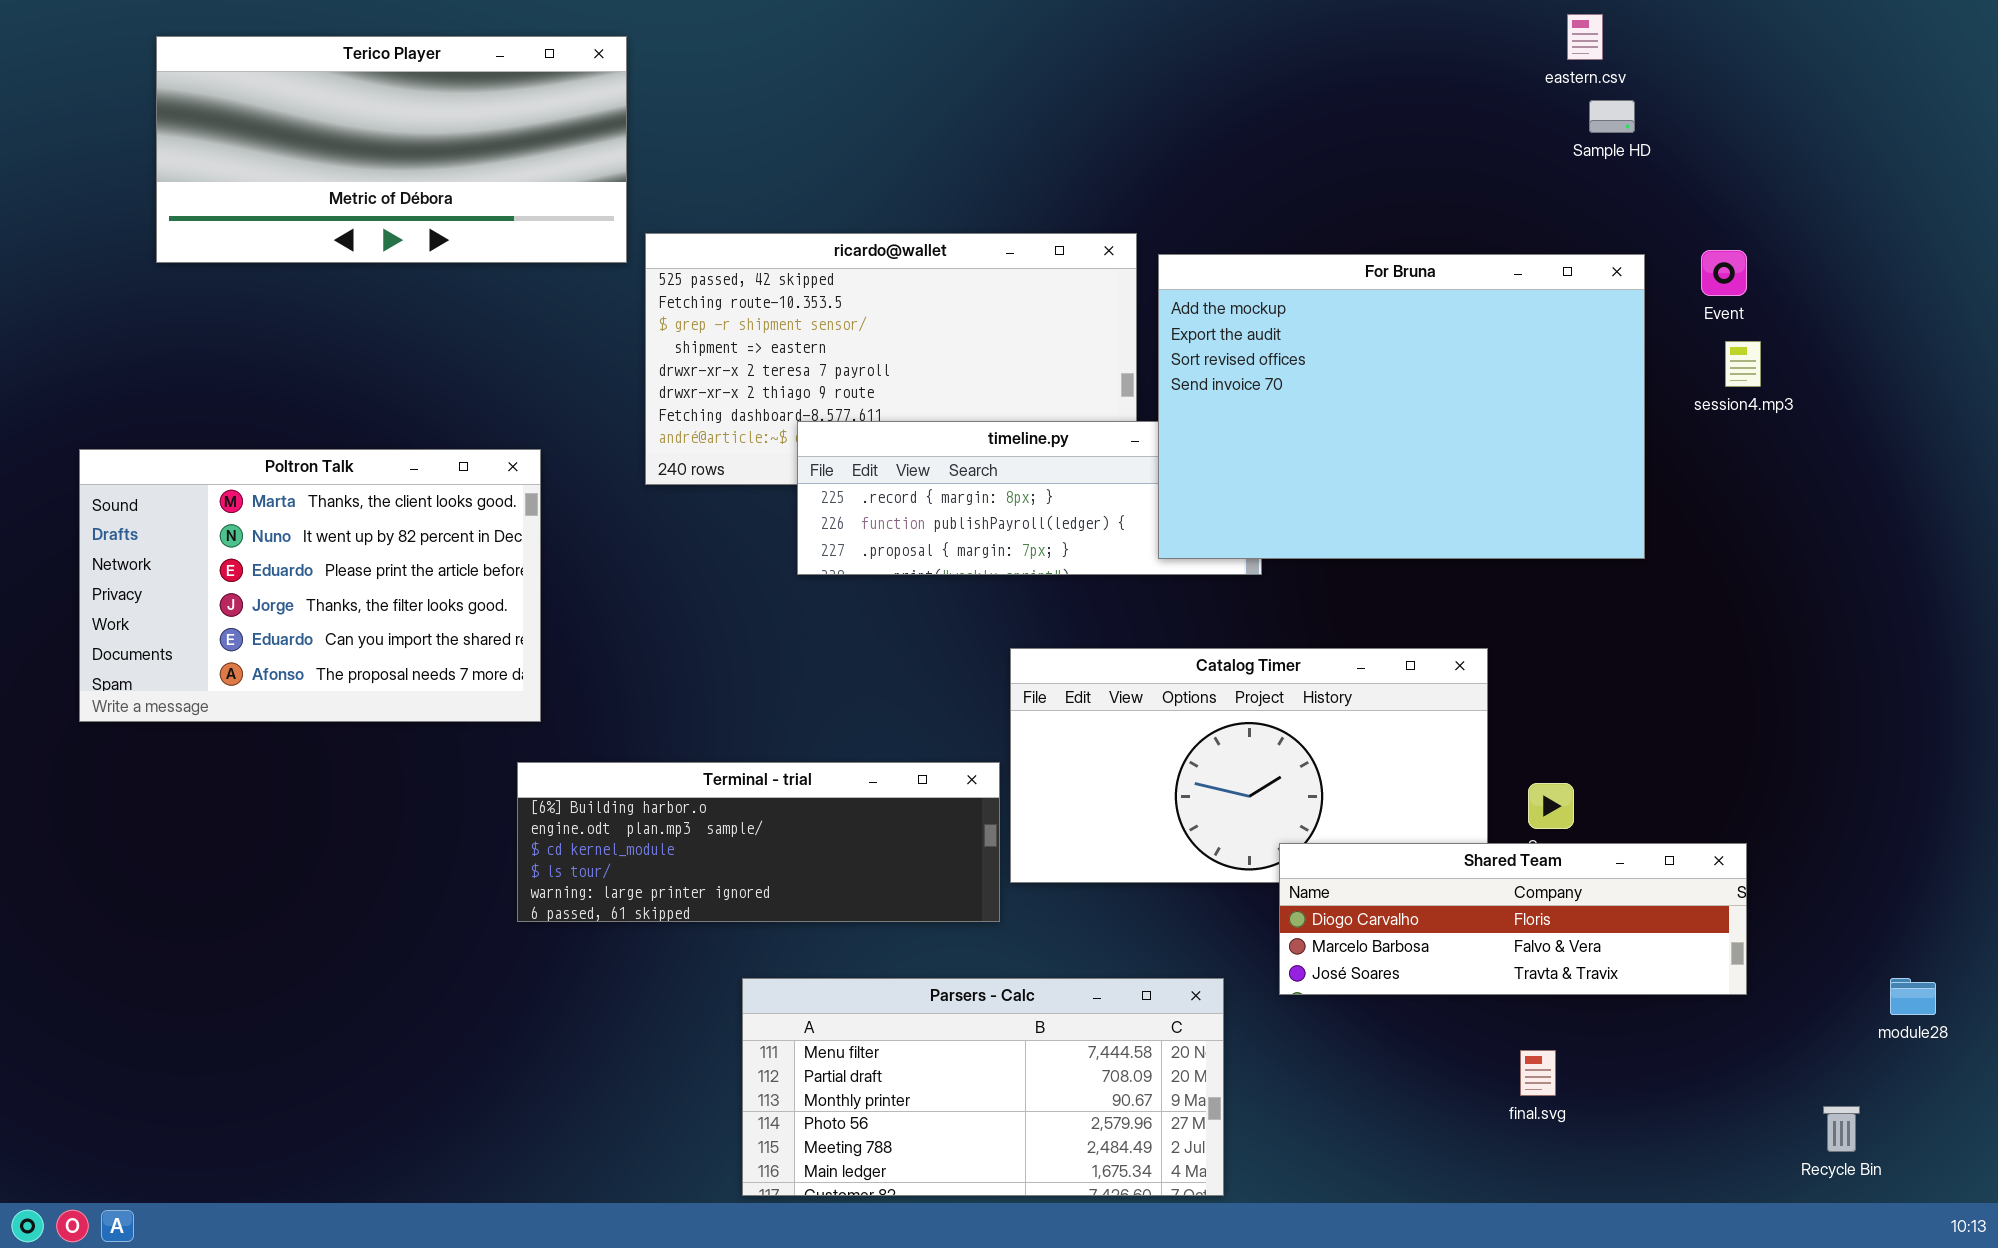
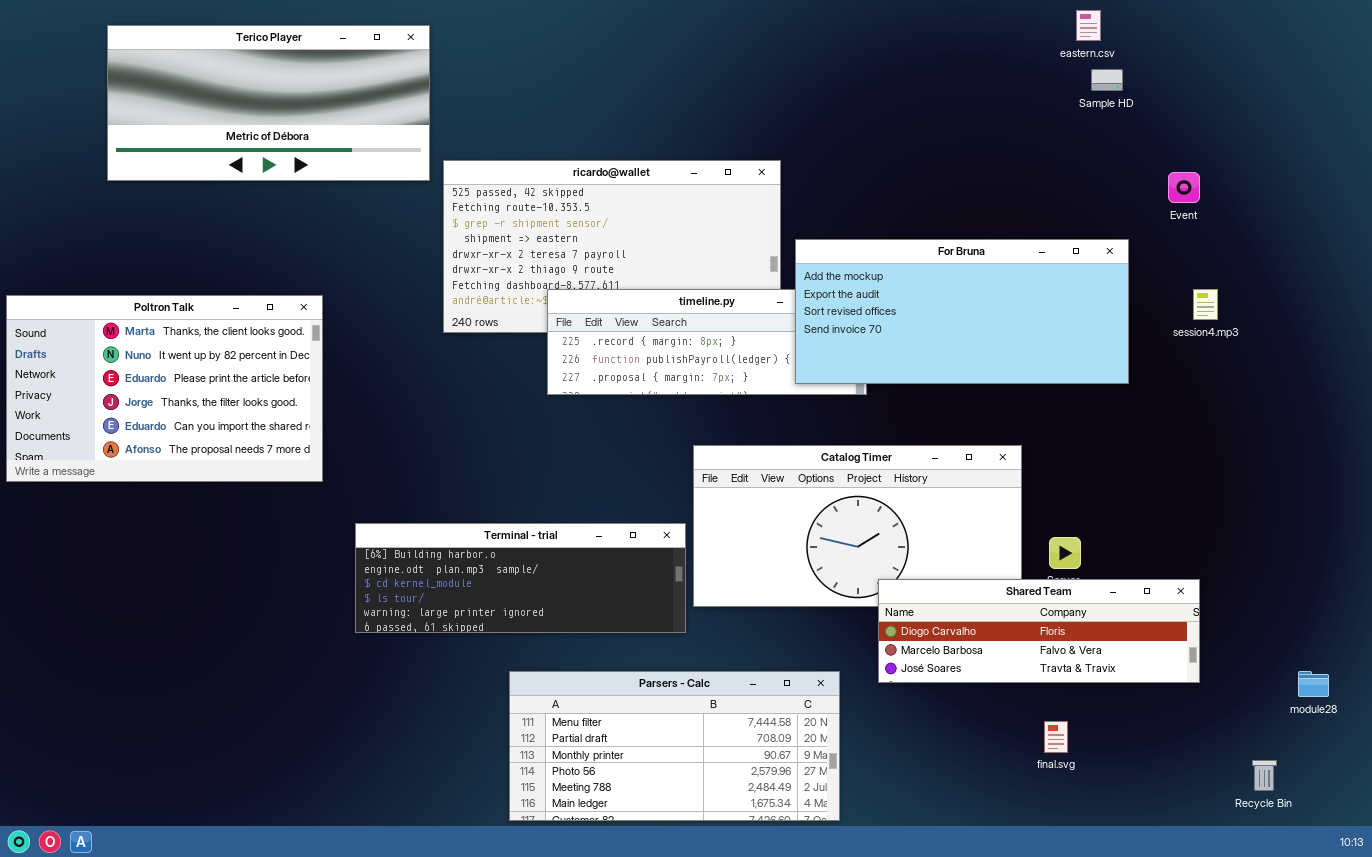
For Bruna: [1158,254,1645,559] -> [795,239,1129,384], resized
session4.mp3: [1725,341,1761,387] -> [1193,289,1218,320], moved
Poltron Talk: [79,449,541,722] -> [6,295,323,482], moved

